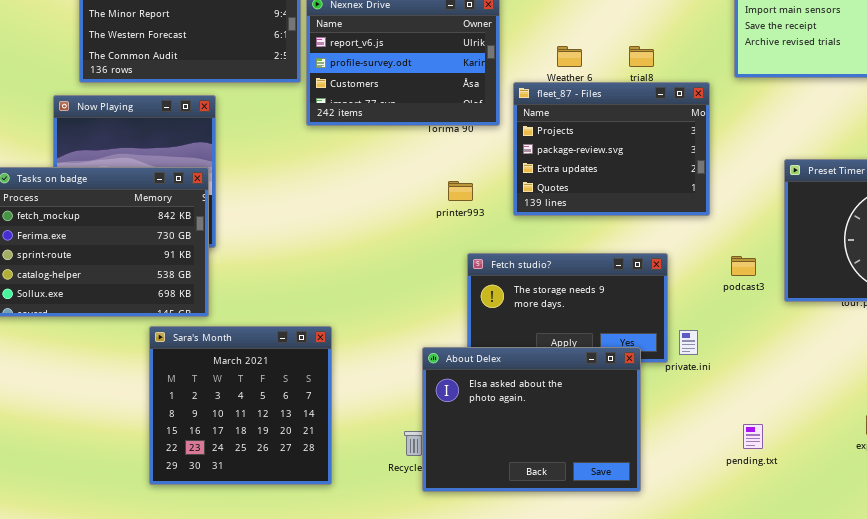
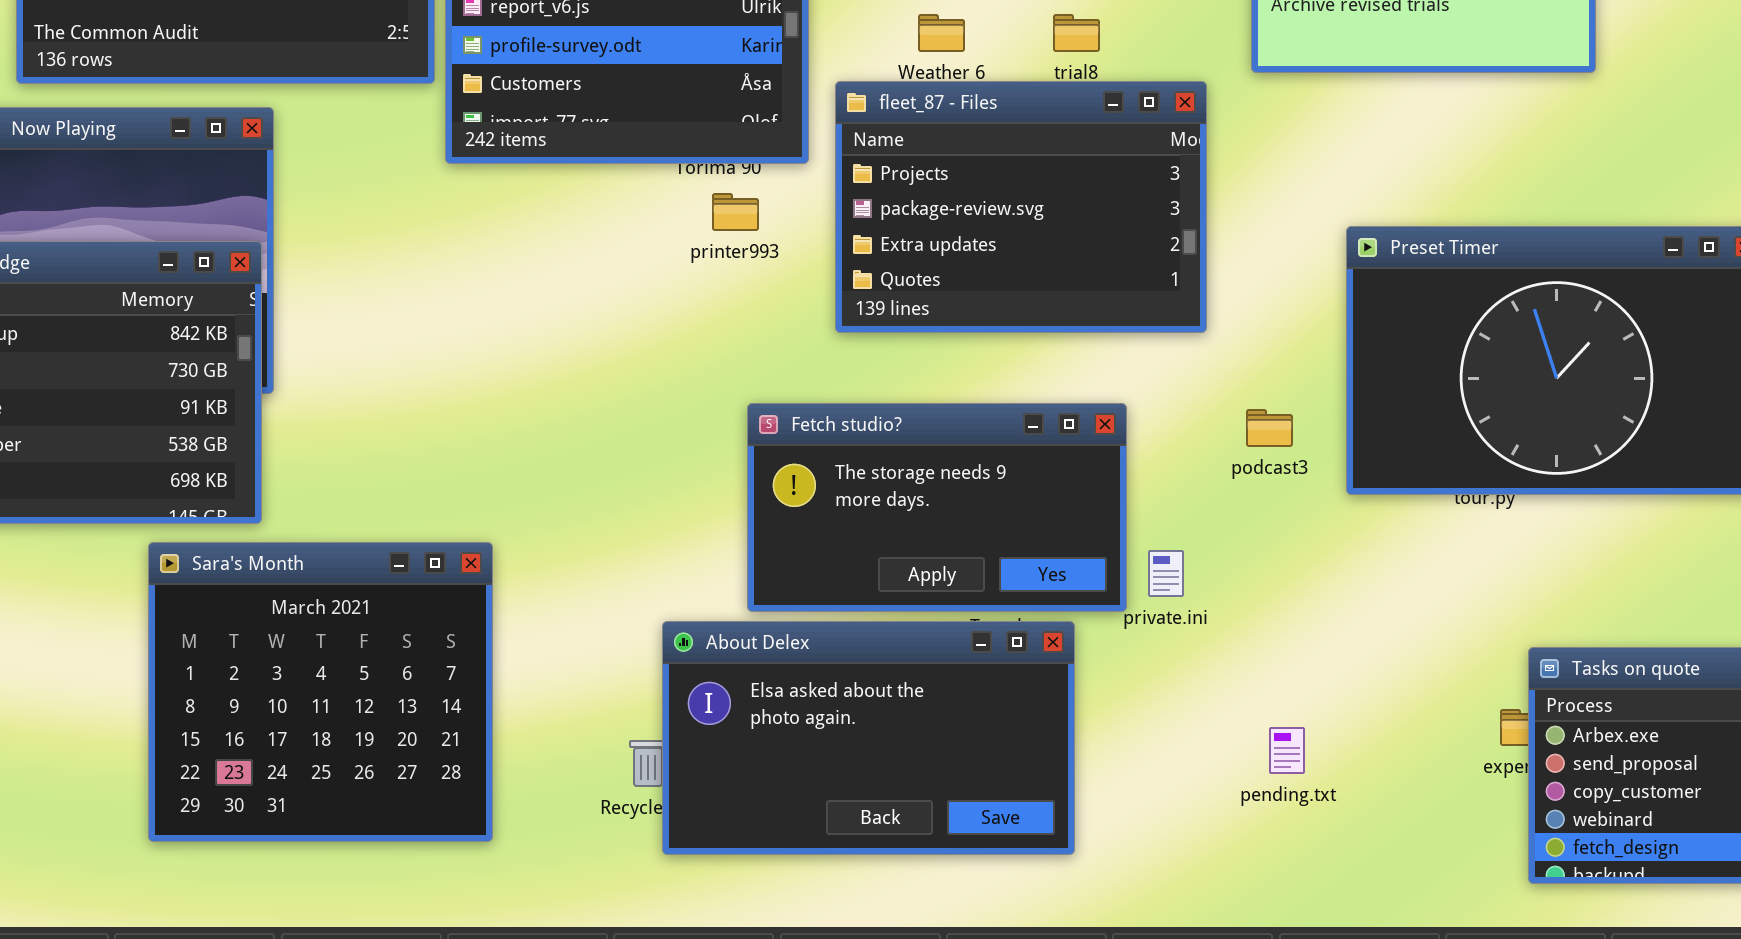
printer993: [448,181,473,201] -> [712,193,759,231], moved
About Delex: [422,347,641,492] -> [662,621,1075,855], resized

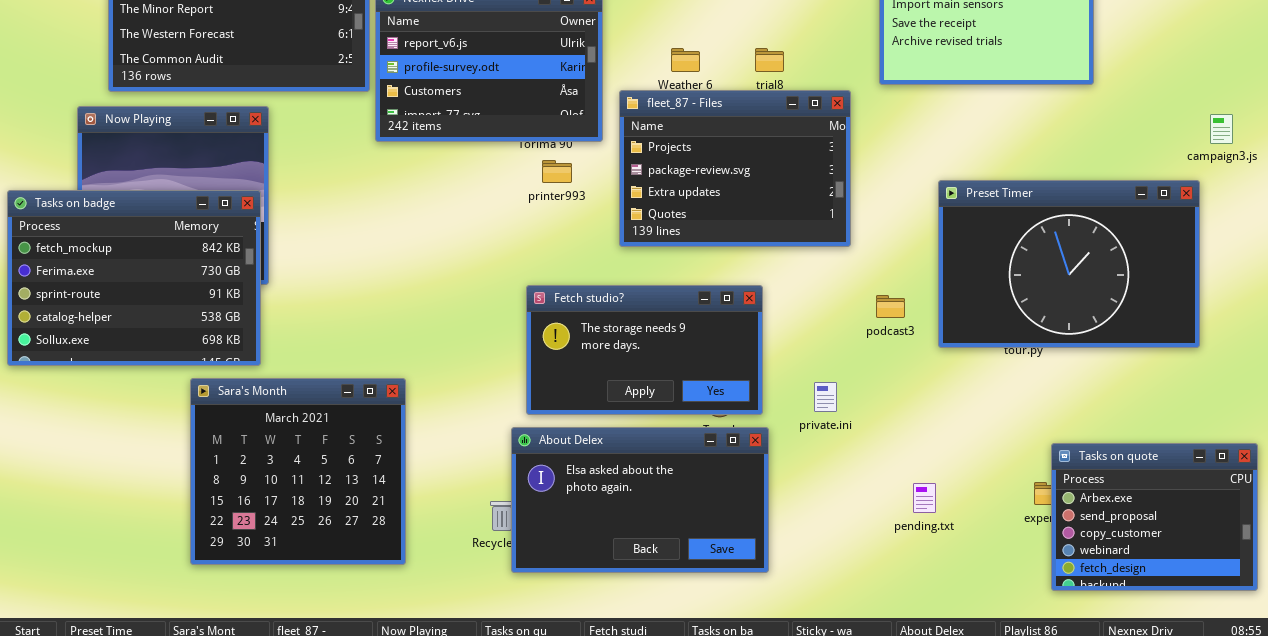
Fetch studio?: [747,403,1127,612] -> [526,285,763,415], moved
pending.txt: [1269,727,1305,774] -> [913,483,936,513], moved

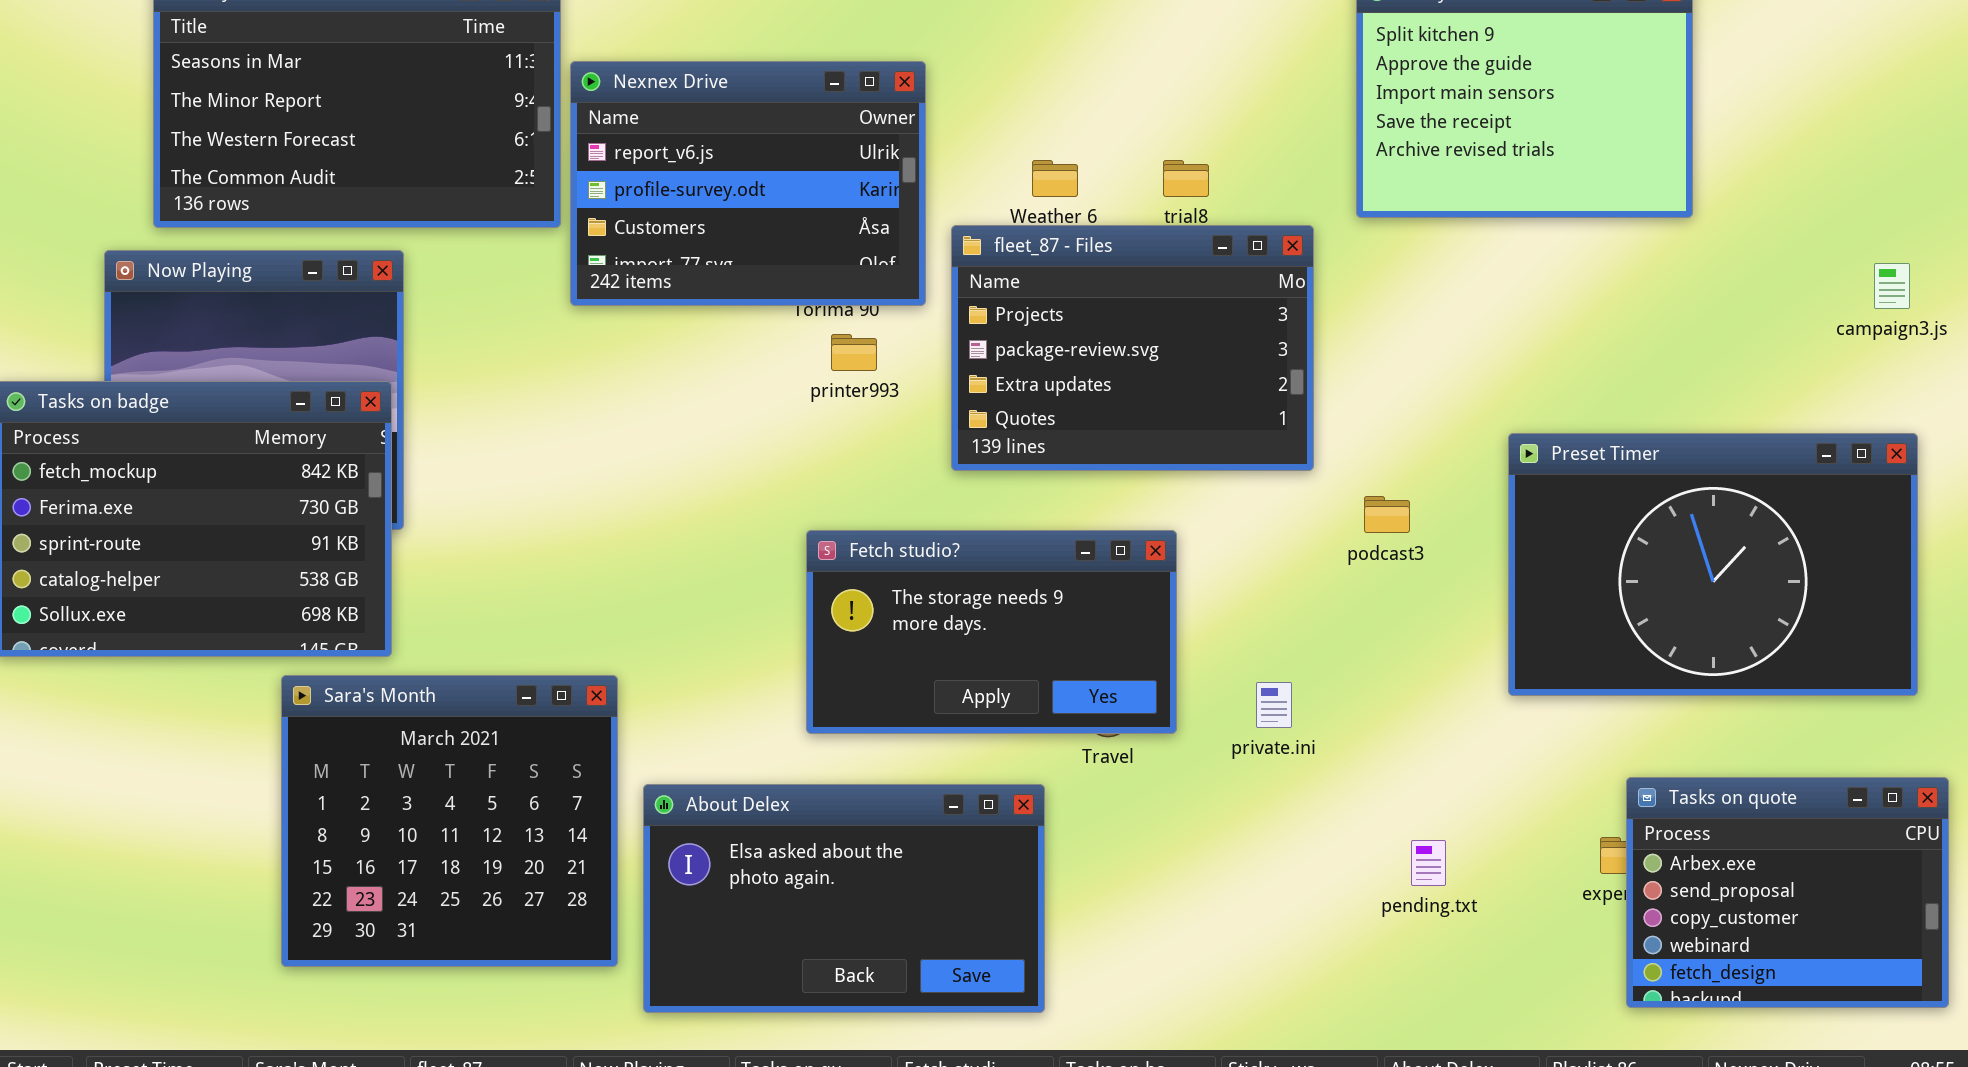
Preset Timer: [938,180,1200,348] -> [1508,433,1918,696], moved
podcast3: [876,295,905,318] -> [1364,496,1410,533], moved
About Delex: [511,427,769,573] -> [643,784,1045,1013], moved

